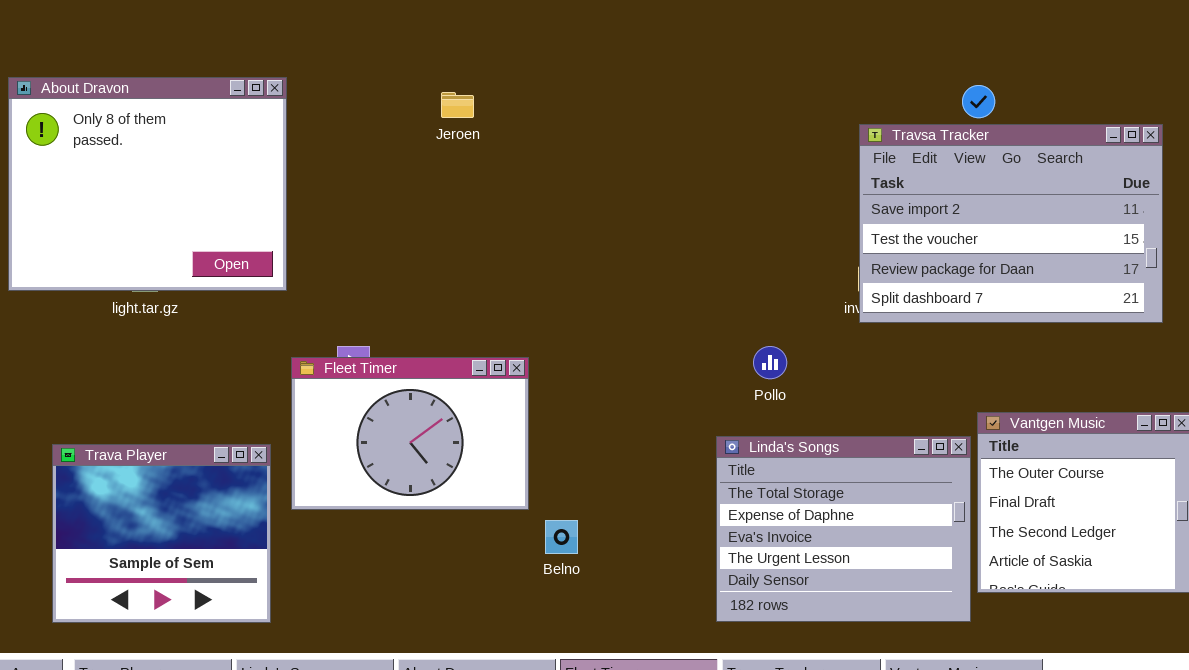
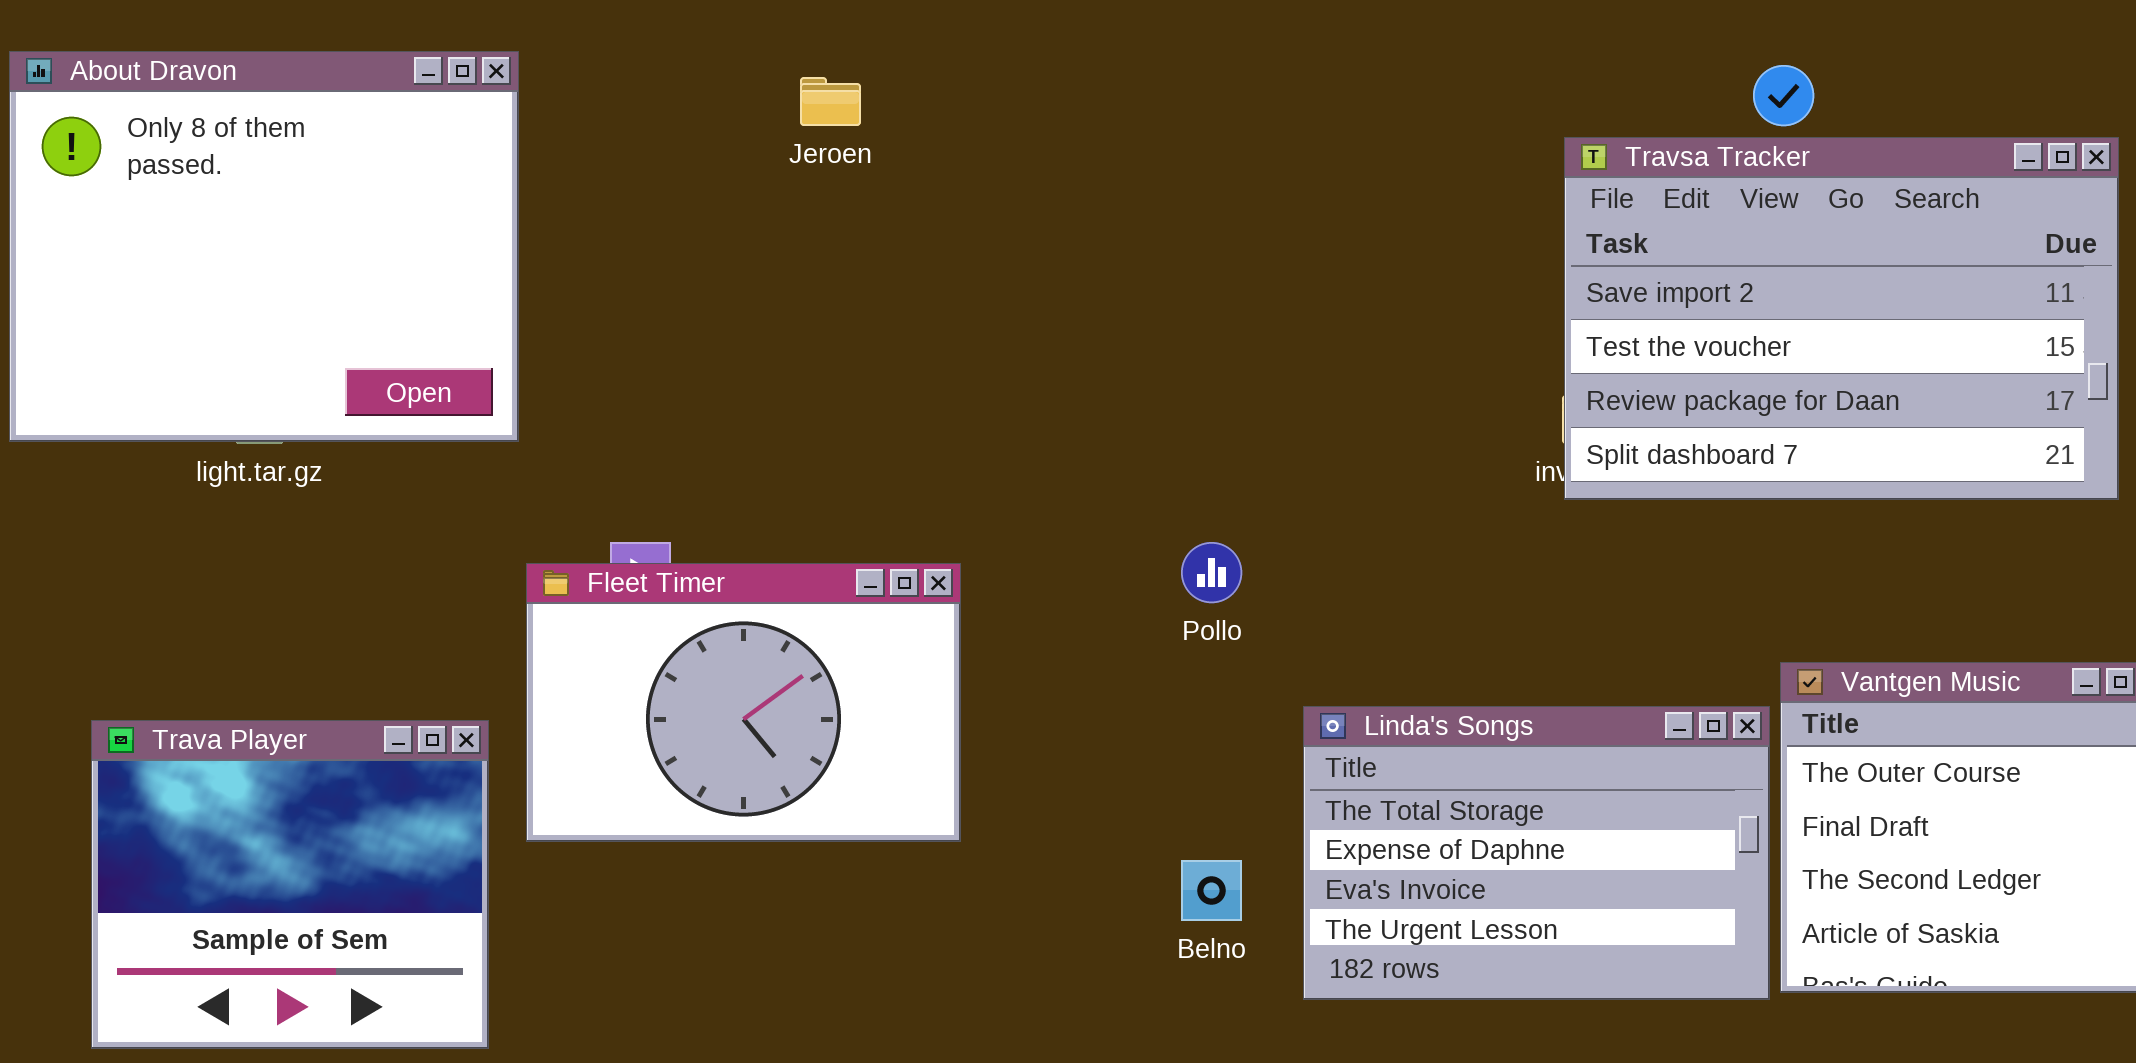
Pollo: [753,346,787,379] -> [1181,542,1242,603], moved
Linda's Songs: [716,436,971,622] -> [1303,706,1770,1000], resized
Belno: [545,520,578,554] -> [1181,860,1242,921], moved

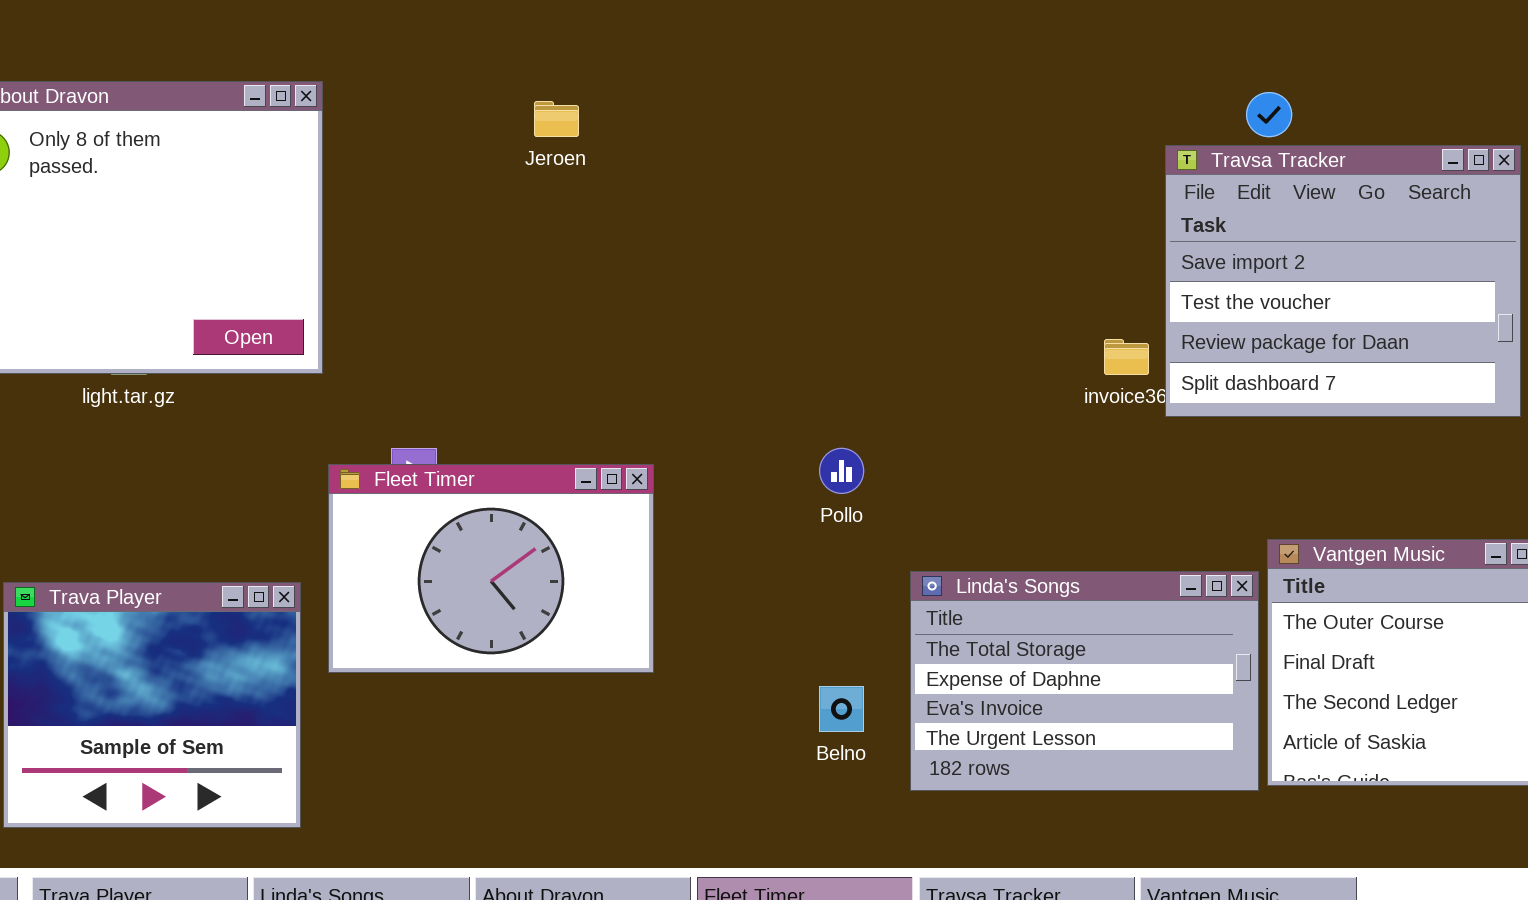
Travsa Tracker: [1564,137,2119,500] -> [1165,145,1521,417], resized

